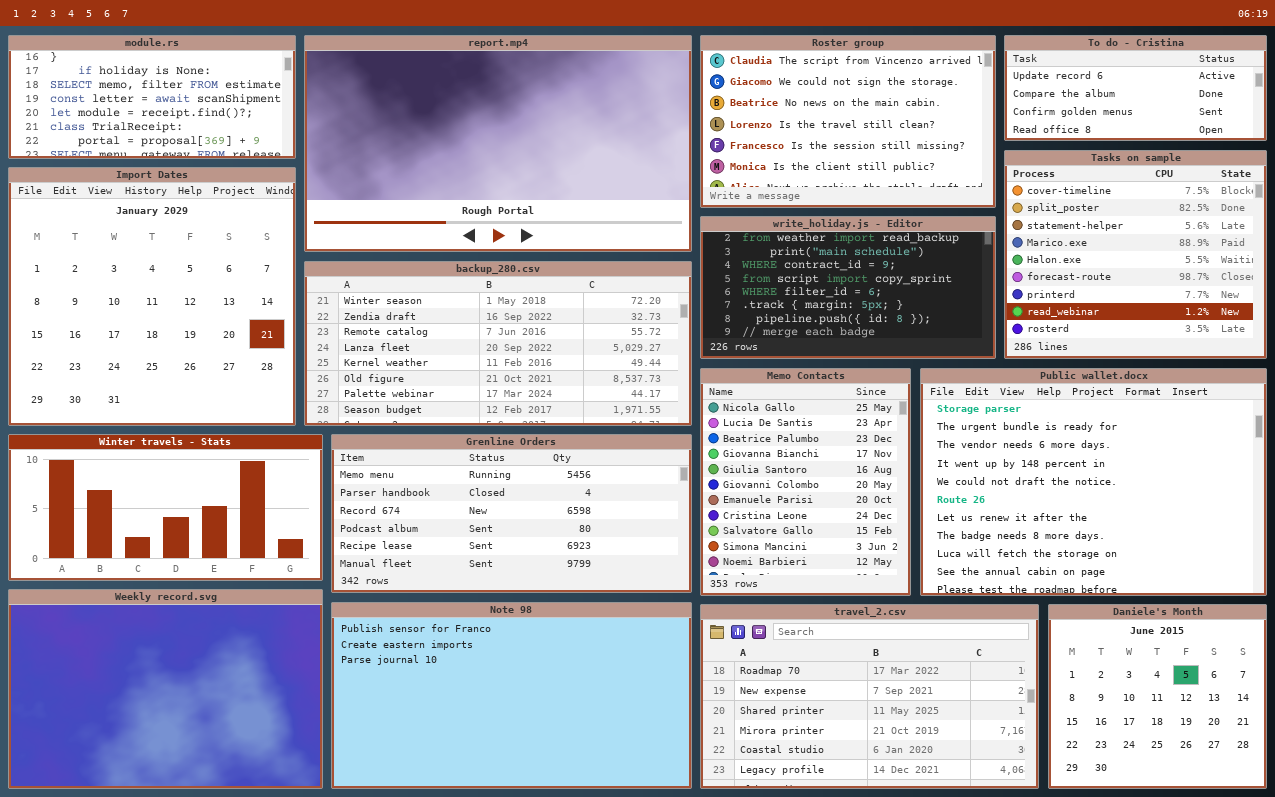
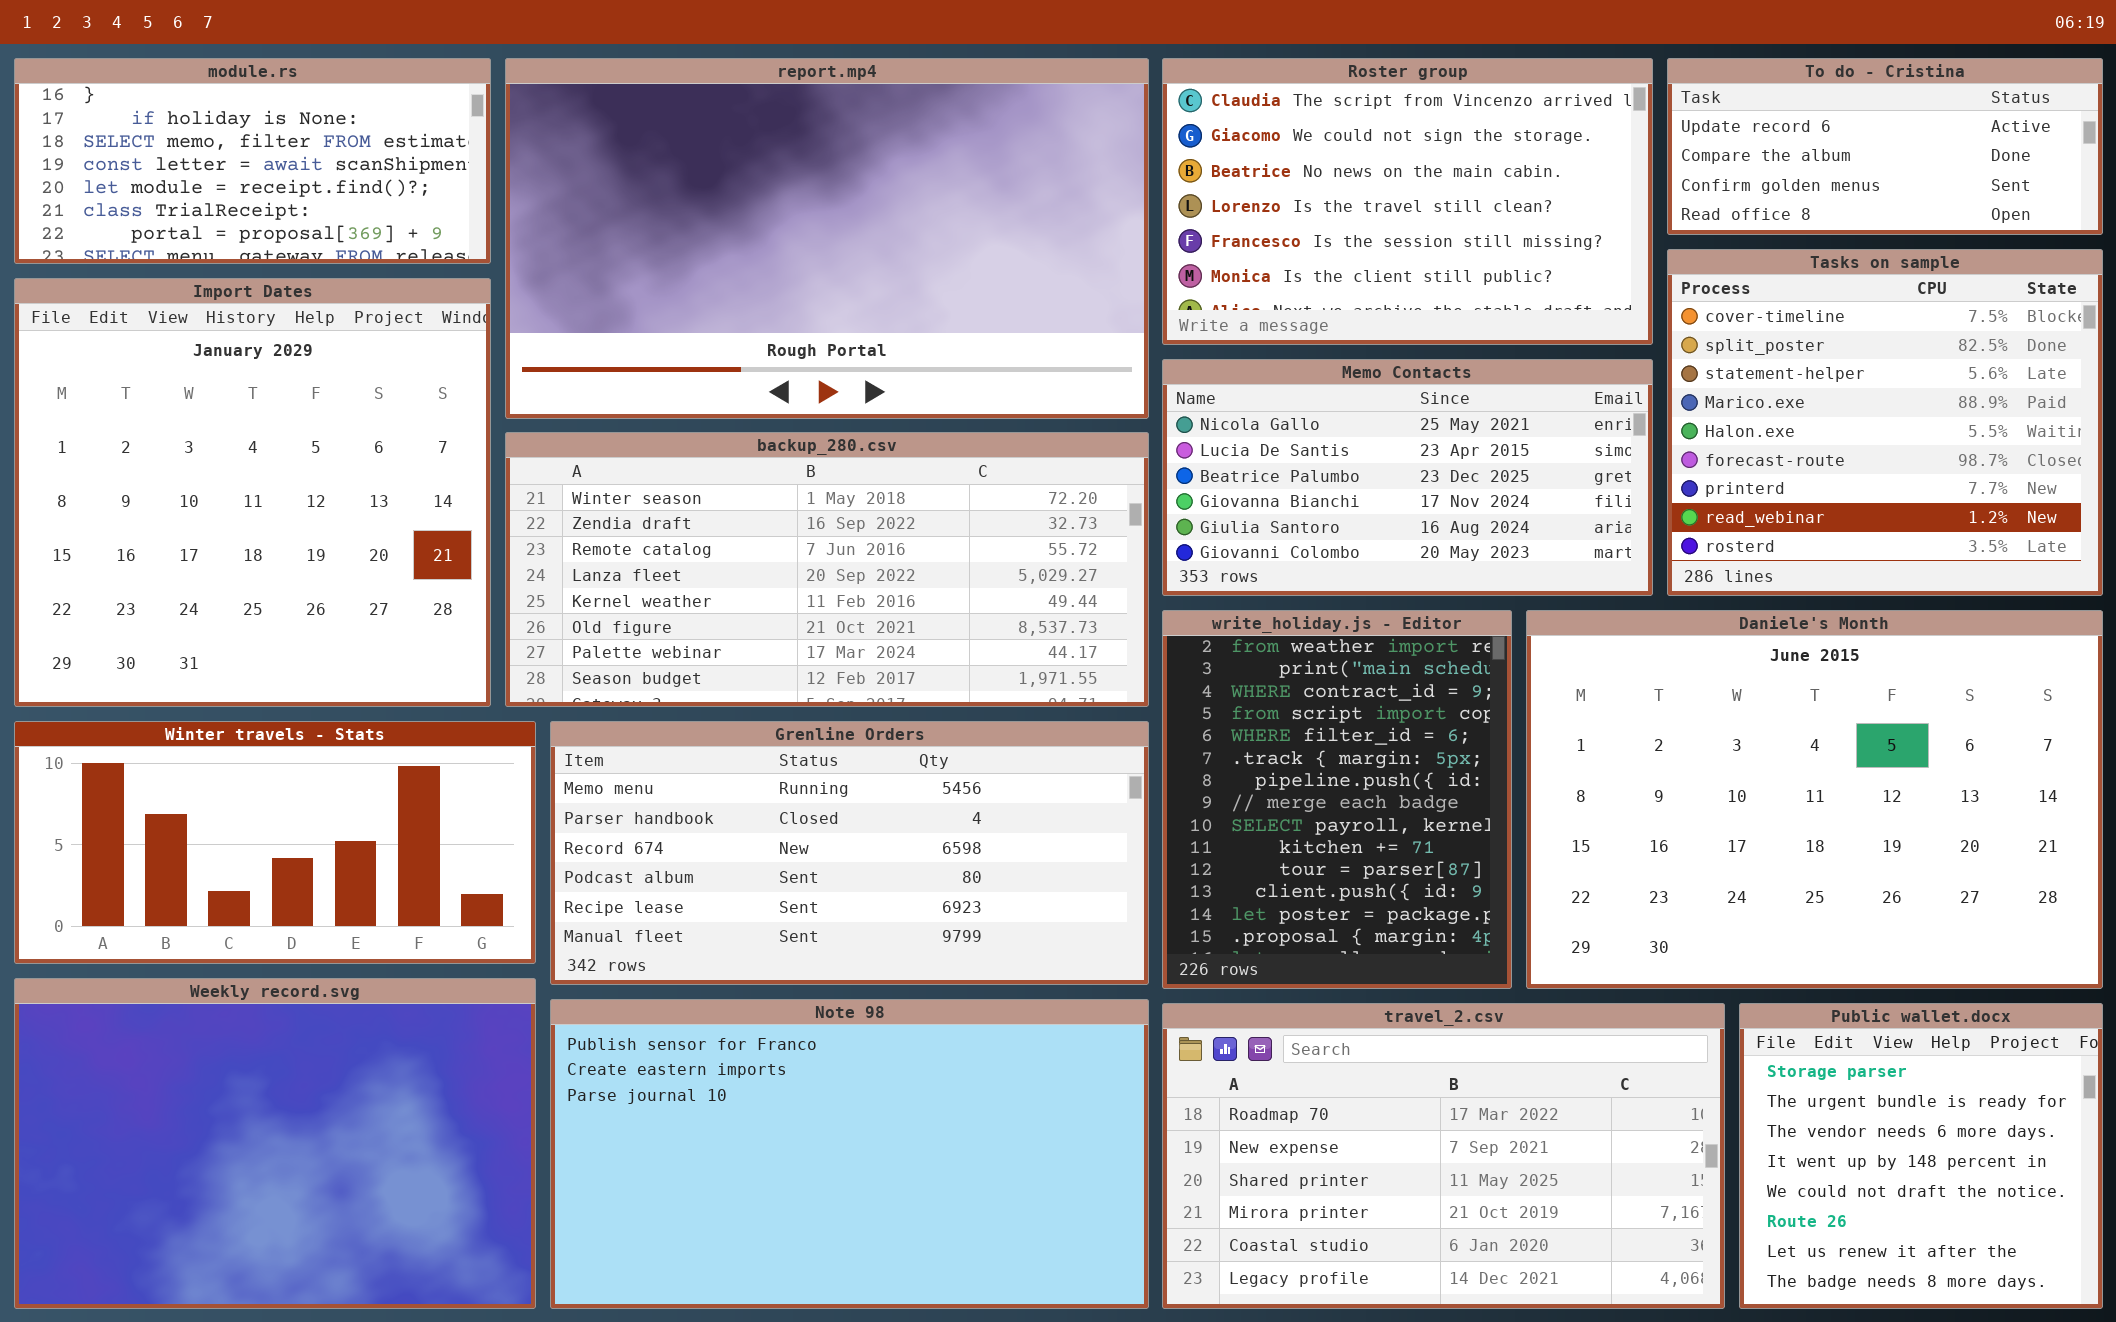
write_holiday.js - Editor: [700,216,996,359] -> [1162,610,1512,989], moved, resized
Memo Contacts: [700,368,911,596] -> [1162,359,1653,596], moved, resized
Public wallet.docx: [920,368,1267,596] -> [1739,1003,2103,1309], moved, resized
Daniele's Month: [1048,604,1267,789] -> [1526,610,2103,989], moved, resized

